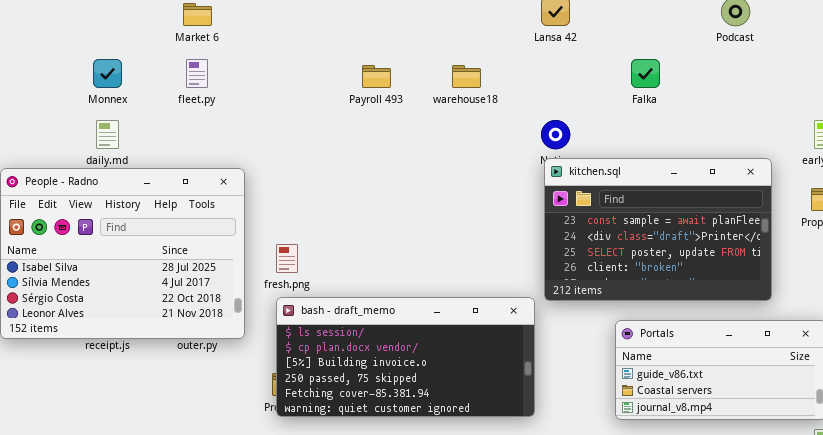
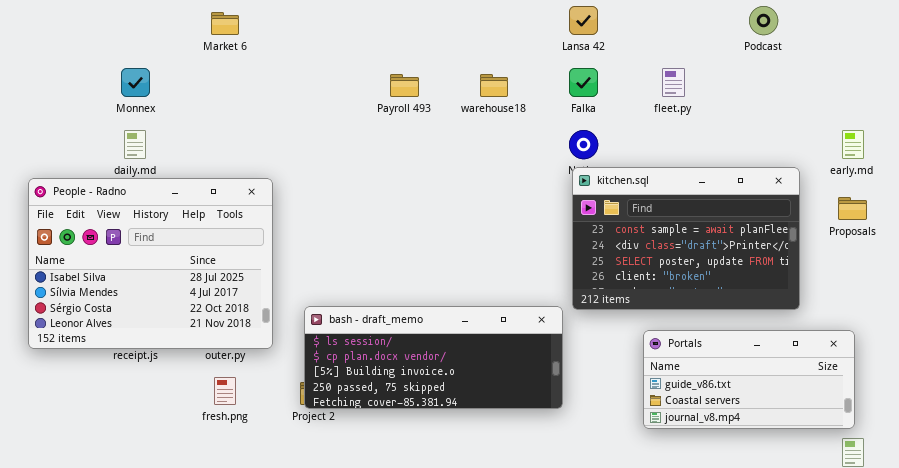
fleet.py: [186,59,208,88] -> [662,68,685,97], moved
Falka: [631,59,660,88] -> [569,68,598,97], moved
fresh.png: [276,244,298,273] -> [214,377,236,405], moved
bash - draft_memo: [276,297,535,417] -> [304,306,563,409], resized

